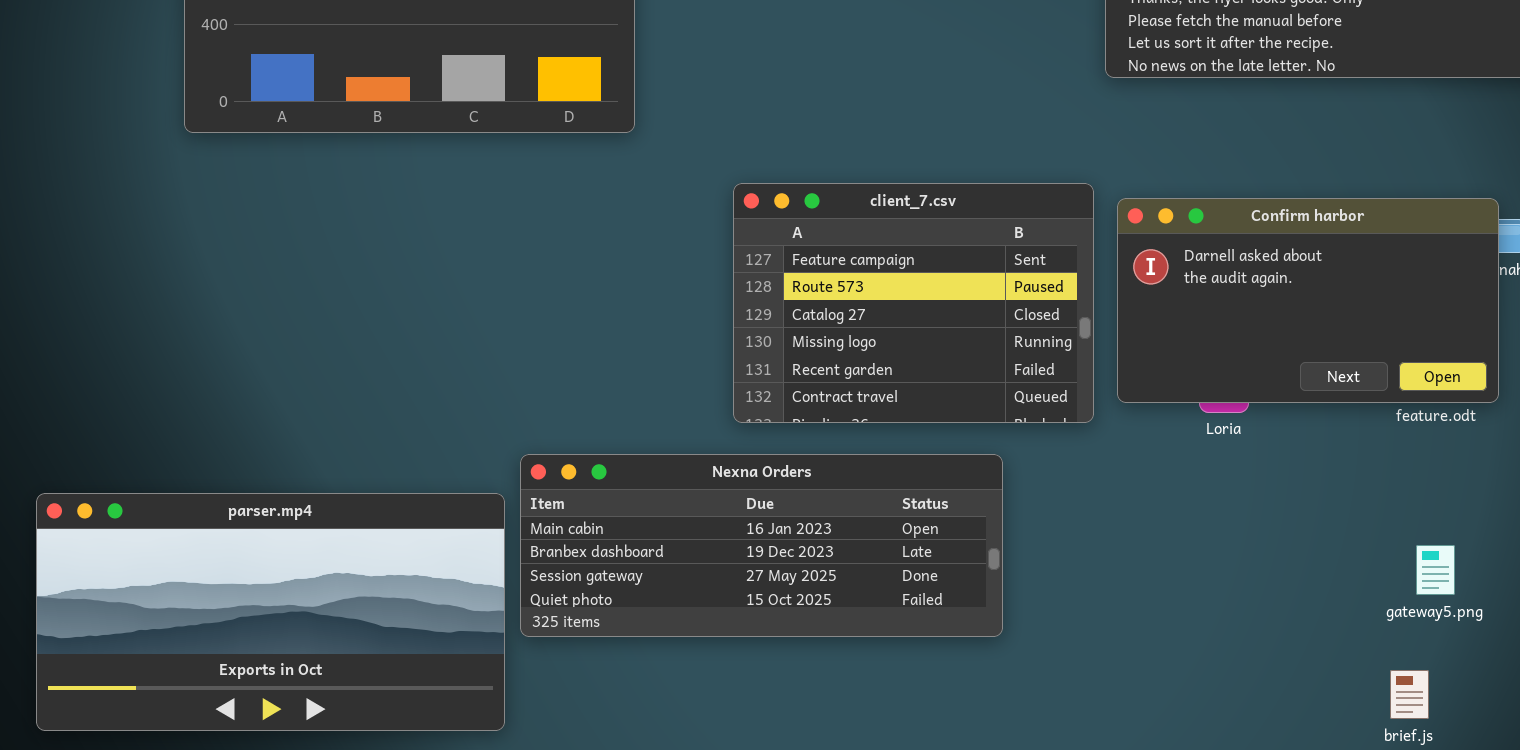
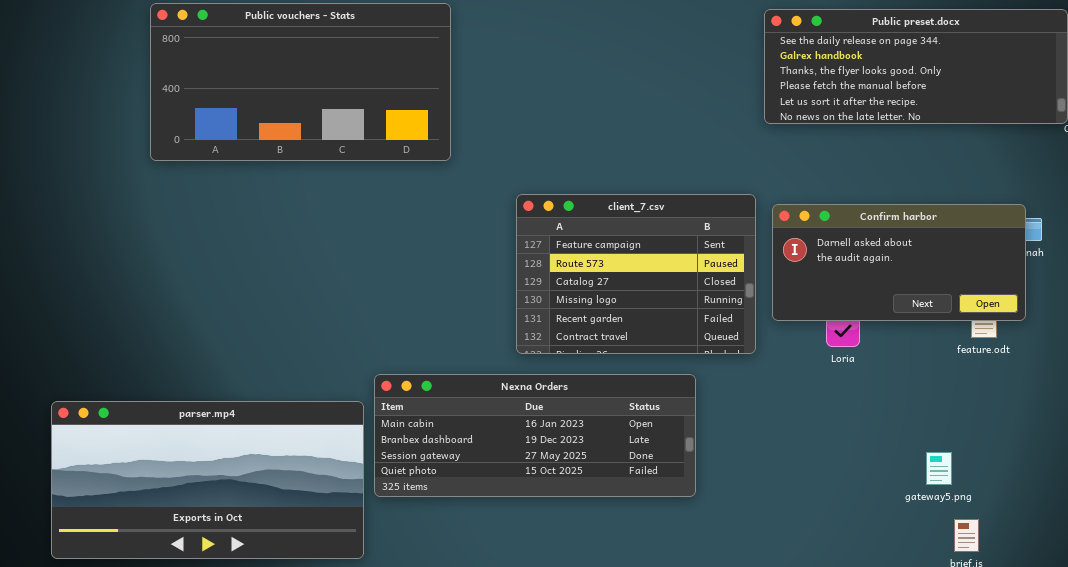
Confirm harbor: [1117,198,1499,403] -> [772,204,1026,321], resized
gateway5.png: [1416,545,1455,595] -> [926,452,952,485], moved

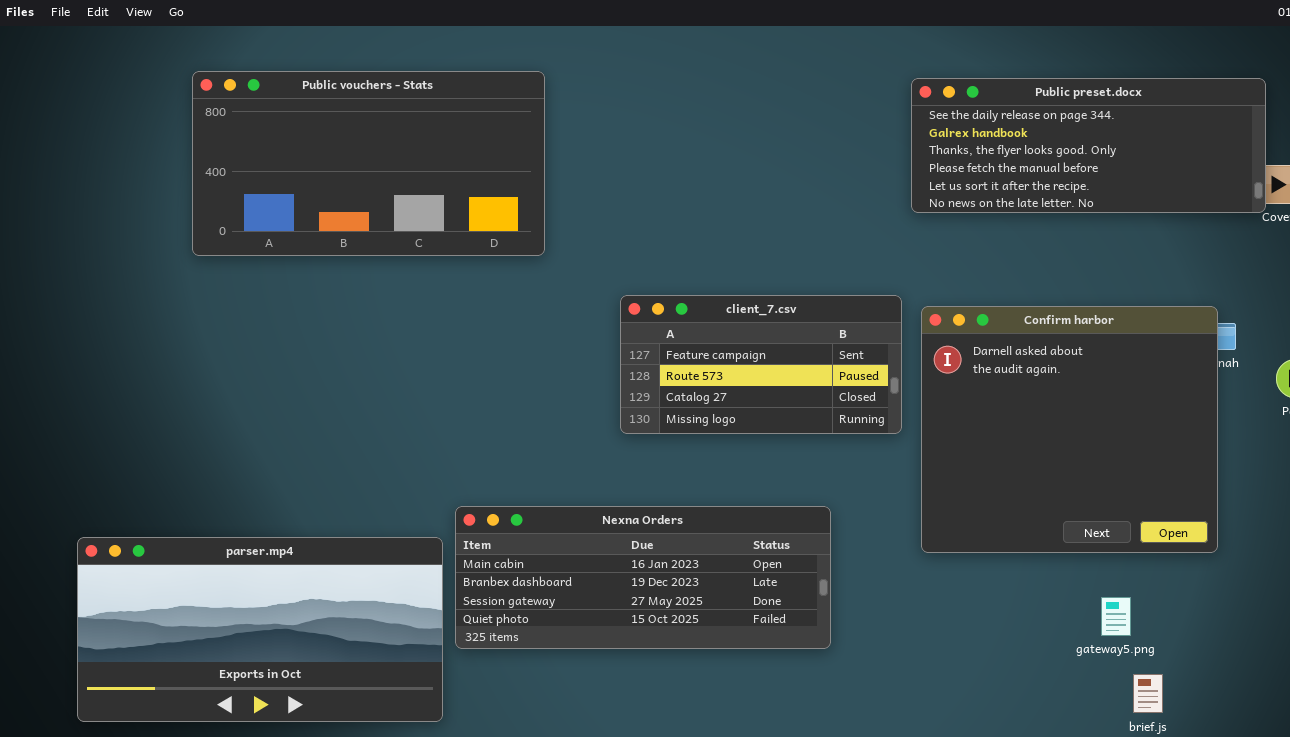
client_7.csv: [516,194,756,354] -> [620,295,902,434], resized
Confirm harbor: [772,204,1026,321] -> [921,306,1218,553], resized

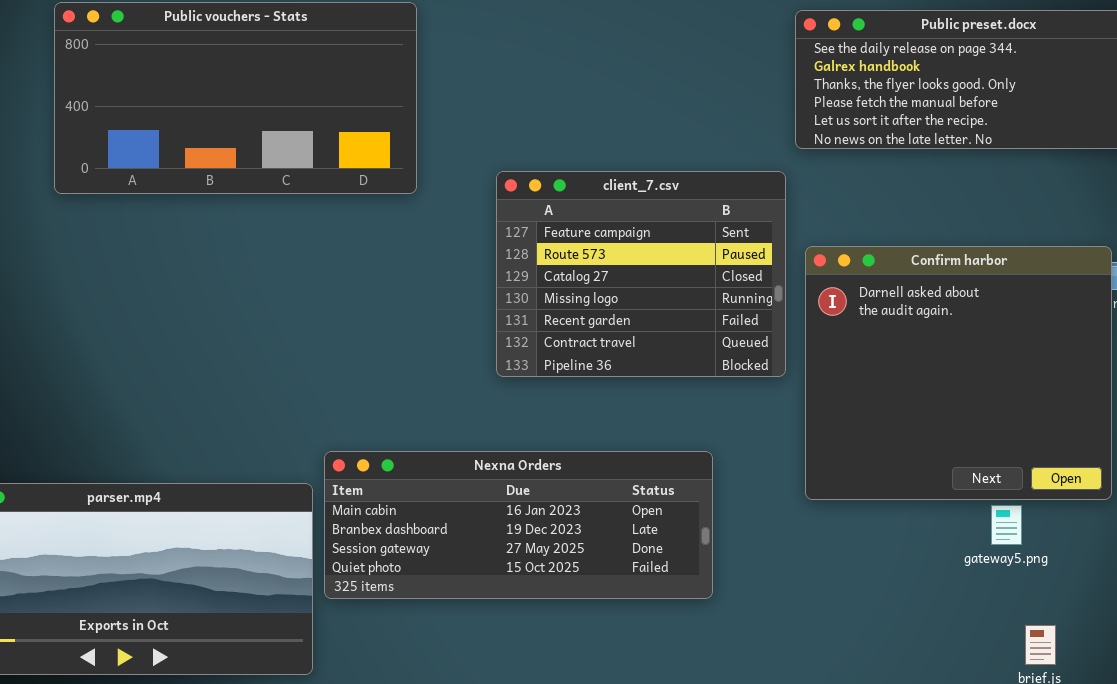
client_7.csv: [620,295,902,434] -> [496,171,786,377], resized
gateway5.png: [1101,597,1131,636] -> [991,505,1022,545], moved

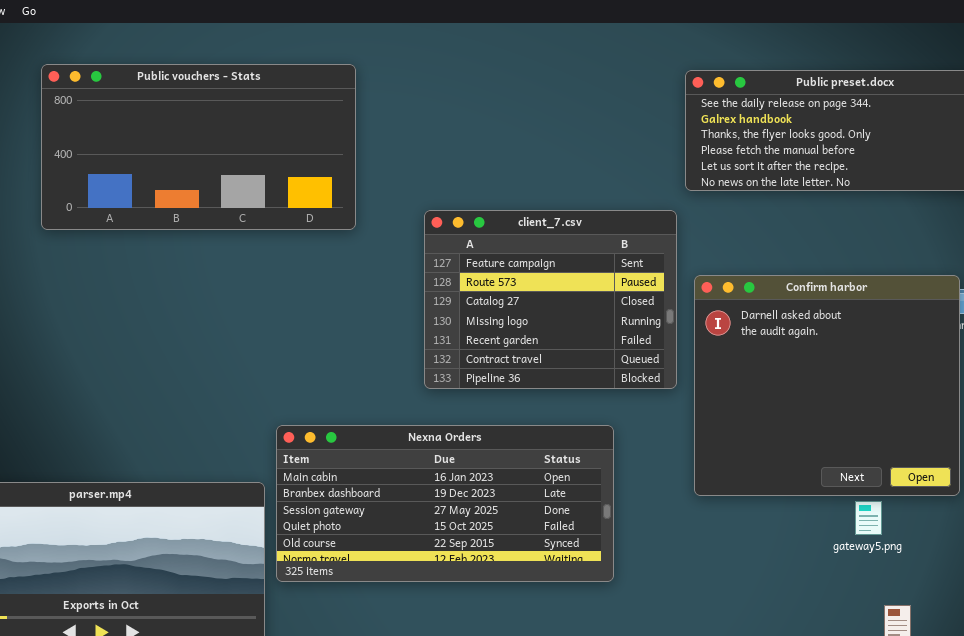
Nexna Orders: [324,451,713,599] -> [276,425,614,582], resized

